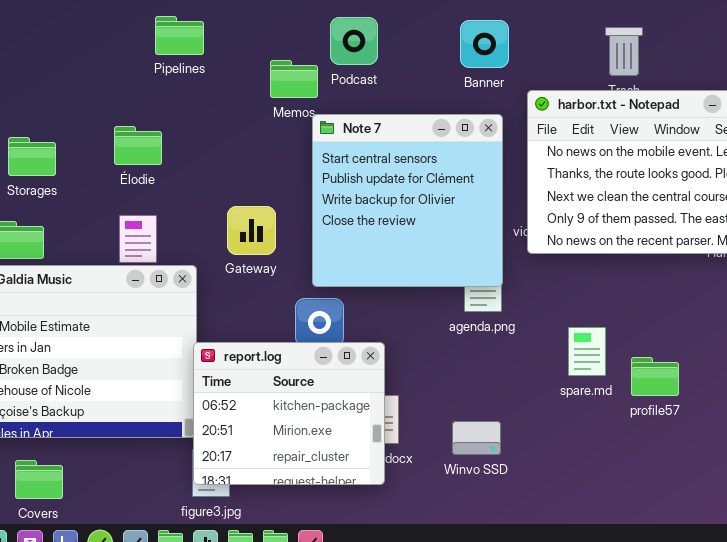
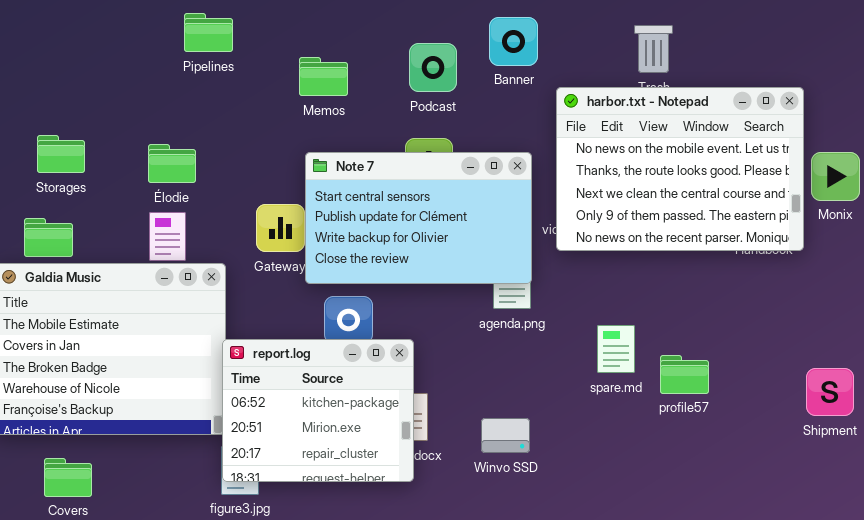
Podcast: [330,17,378,65] -> [409,43,457,92], moved
Note 7: [312,114,503,287] -> [305,152,532,284], resized
Élodie: [114,126,162,165] -> [148,144,196,183], moved

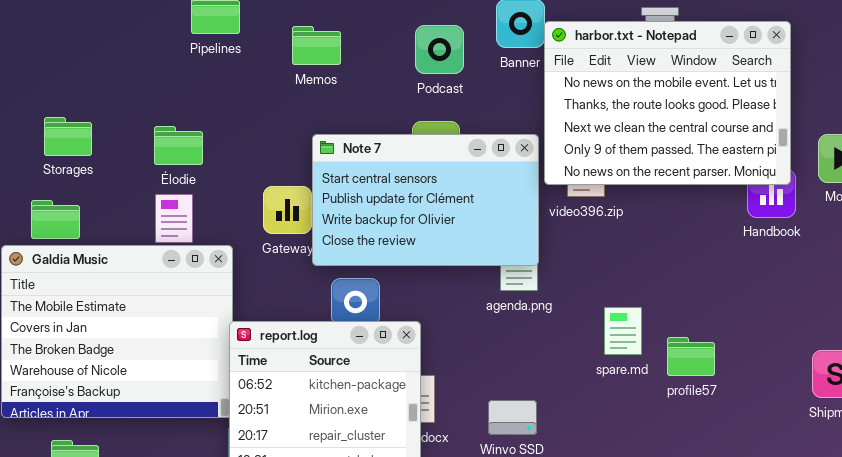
Memos: [299,57,348,96] -> [292,26,341,65], moved
harbor.txt - Notepad: [556,87,804,251] -> [544,21,791,185], moved

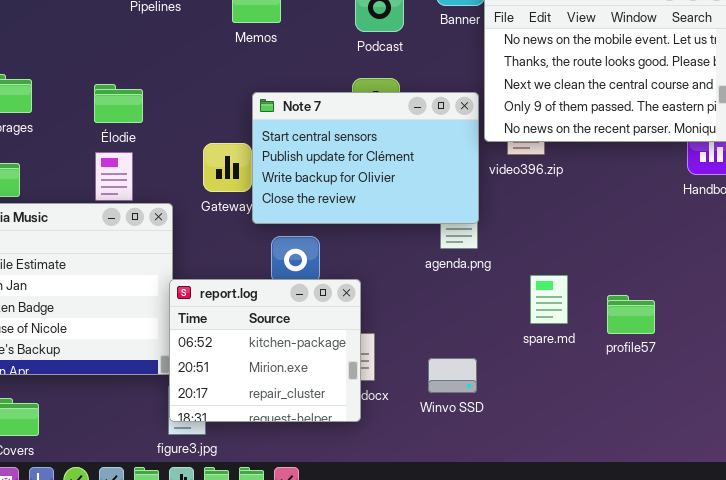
spare.md: [604,307,642,355] -> [530,275,568,324], moved

